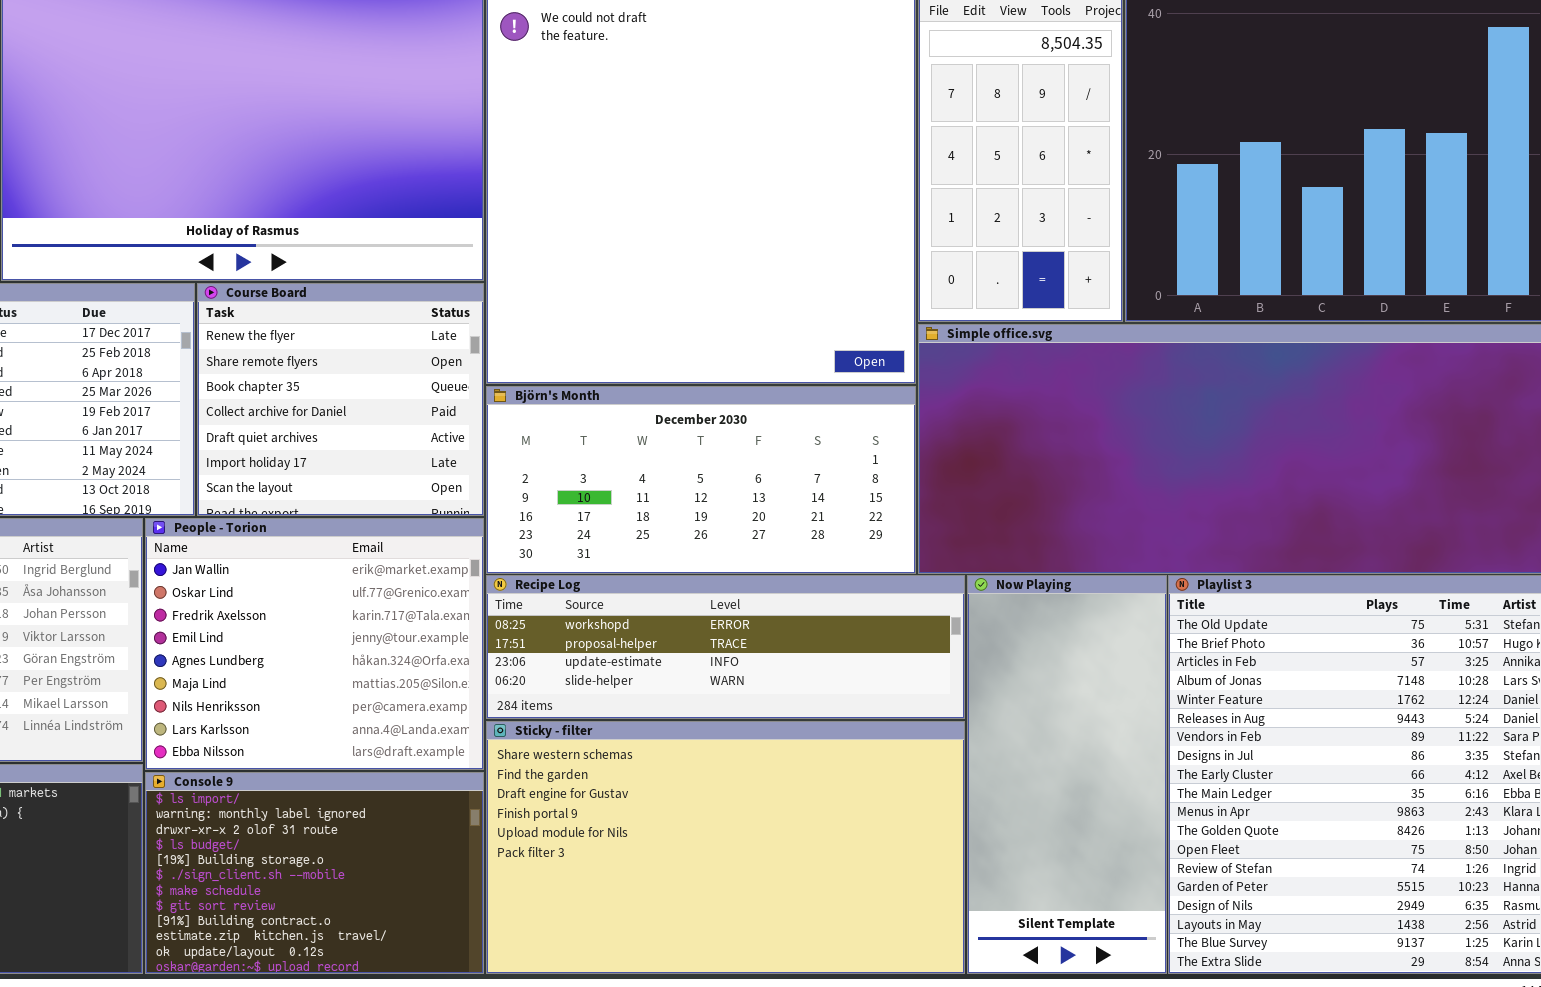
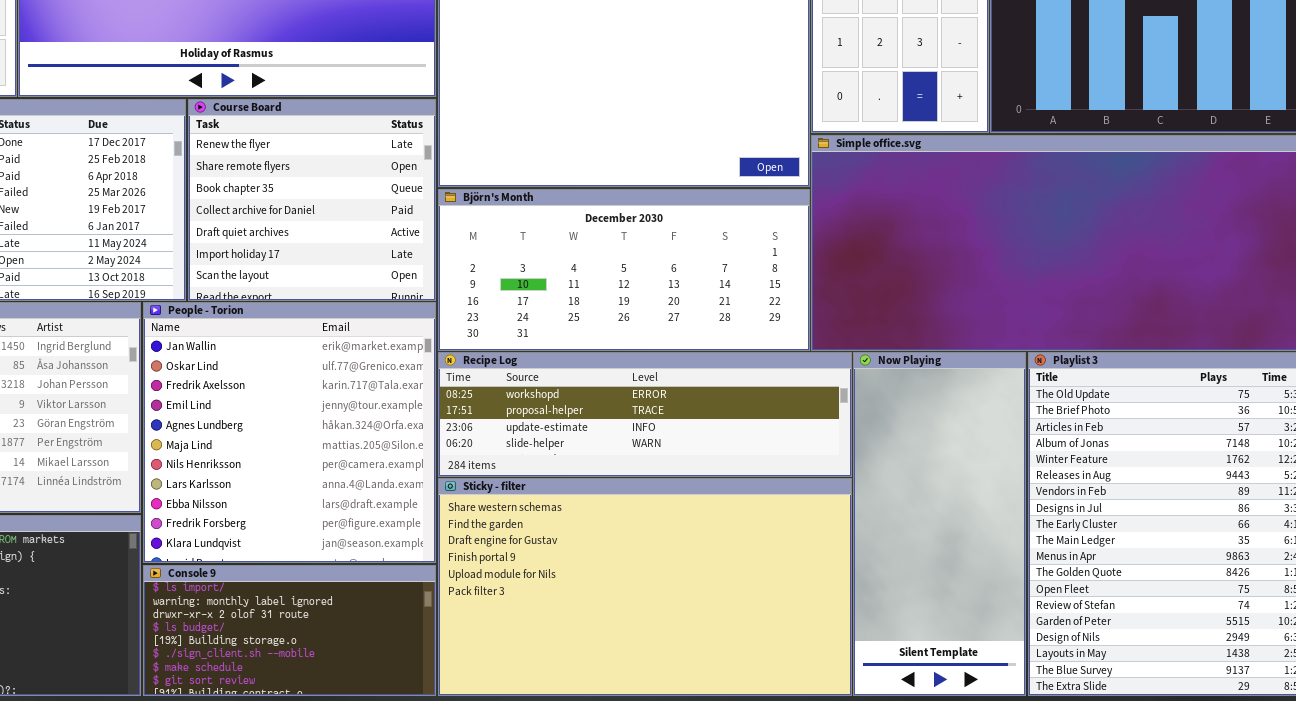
People - Torion: [145,518,484,770] -> [143,302,436,563], resized
Console 9: [145,772,484,974] -> [143,565,436,696], resized

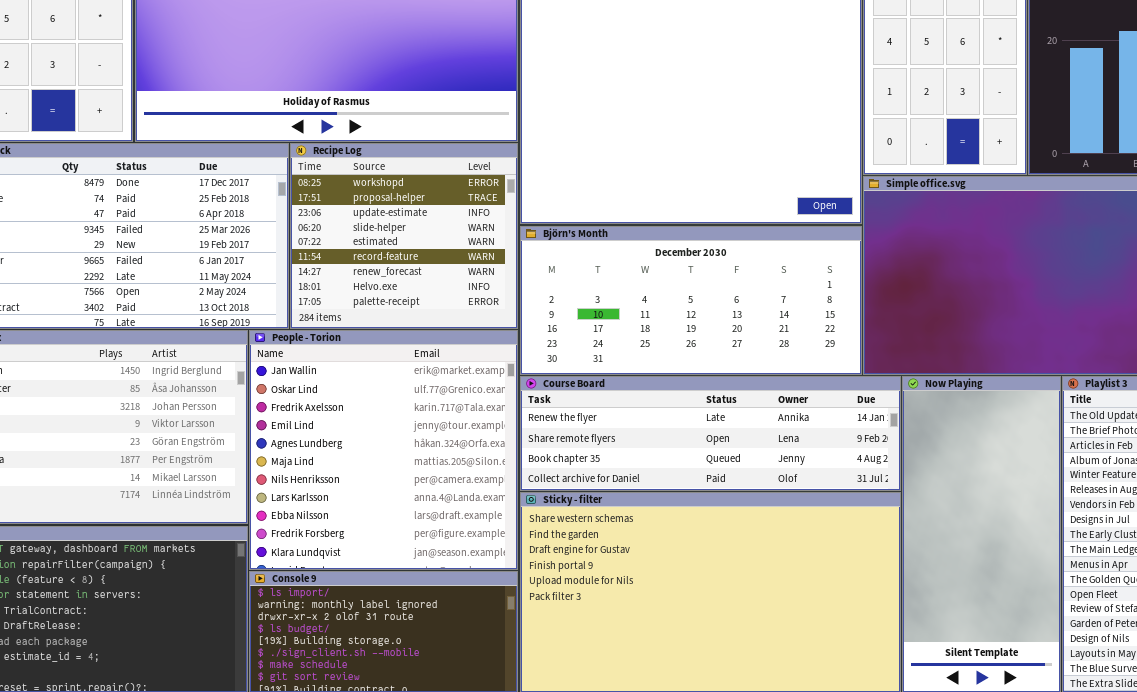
Course Board: [188,99,436,301] -> [520,376,901,491], moved, resized
Recipe Log: [438,352,852,477] -> [290,143,518,329], moved, resized

